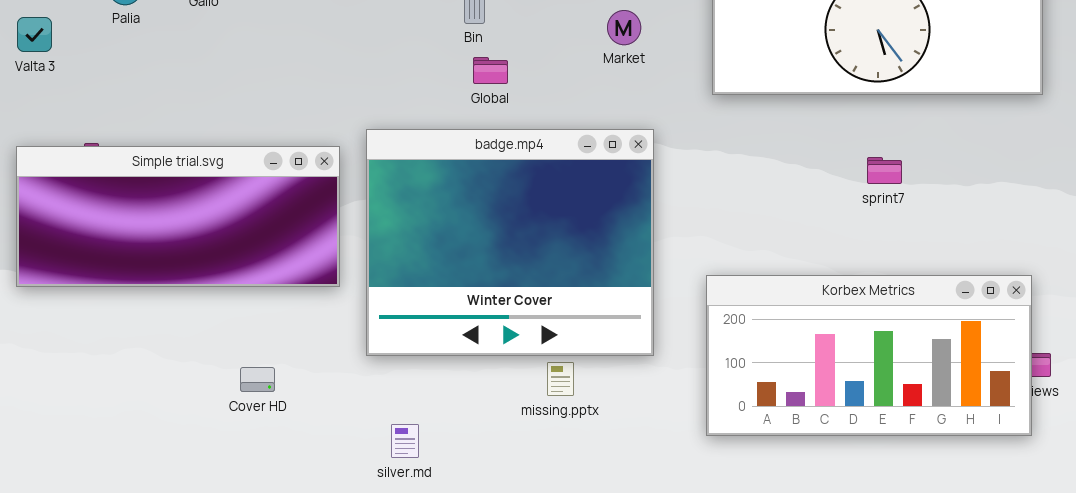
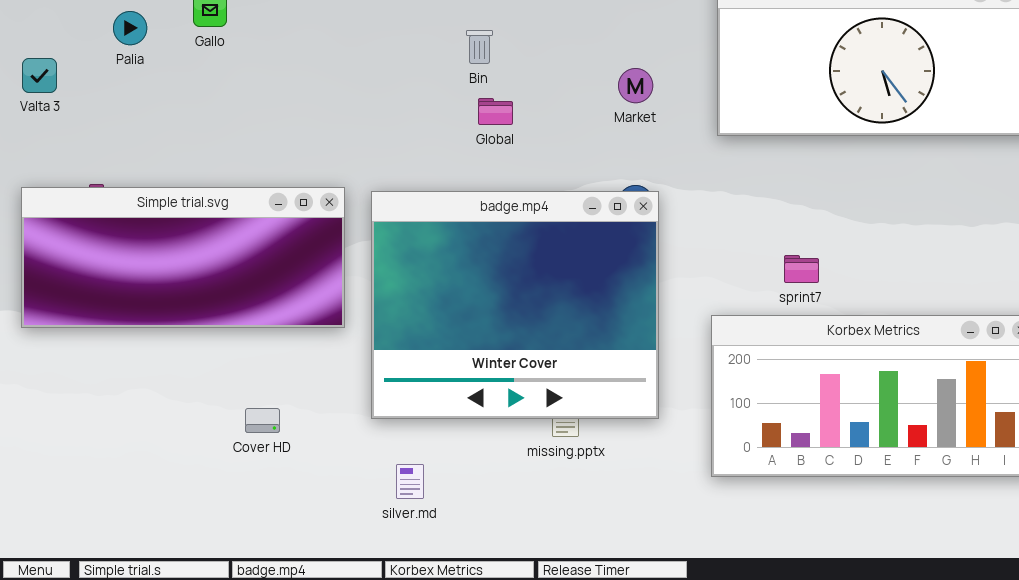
Market: [607,10,641,45] -> [618,68,653,103], moved
badge.mp4: [366,129,654,356] -> [371,191,659,419], moved
sprint7: [867,157,902,184] -> [784,255,819,283], moved

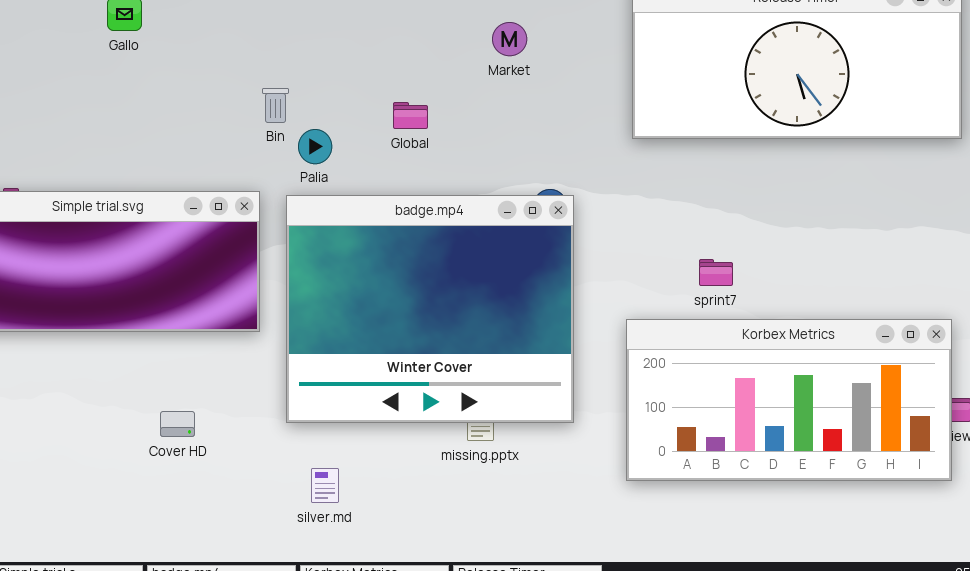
Palia: [113,11,147,45] -> [298,129,332,164], moved
Bin: [466,30,493,64] -> [262,88,289,123], moved
Market: [618,68,653,103] -> [492,22,527,56], moved

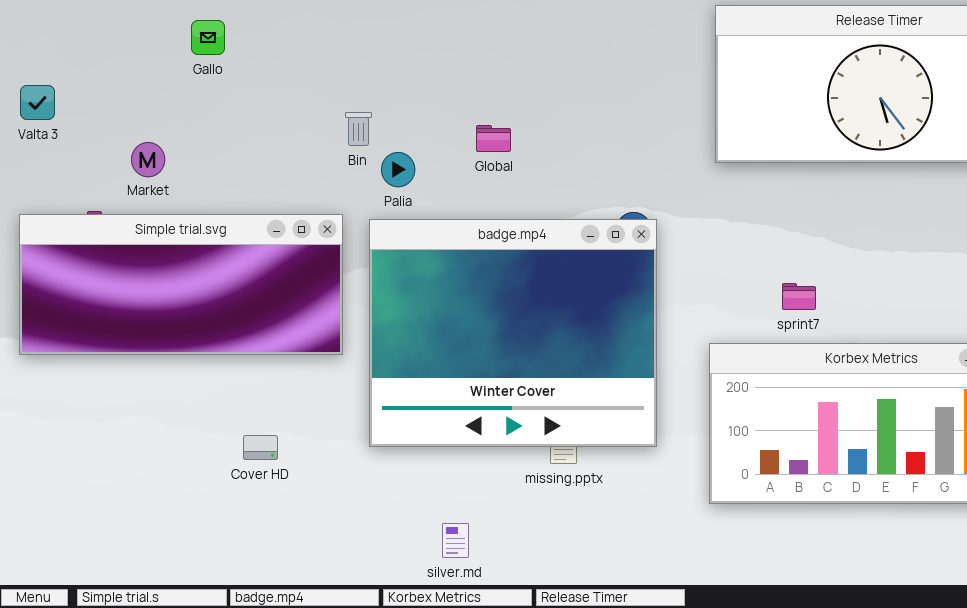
Market: [492,22,527,56] -> [131,142,165,177], moved
silver.md: [311,468,339,503] -> [442,523,469,558], moved

